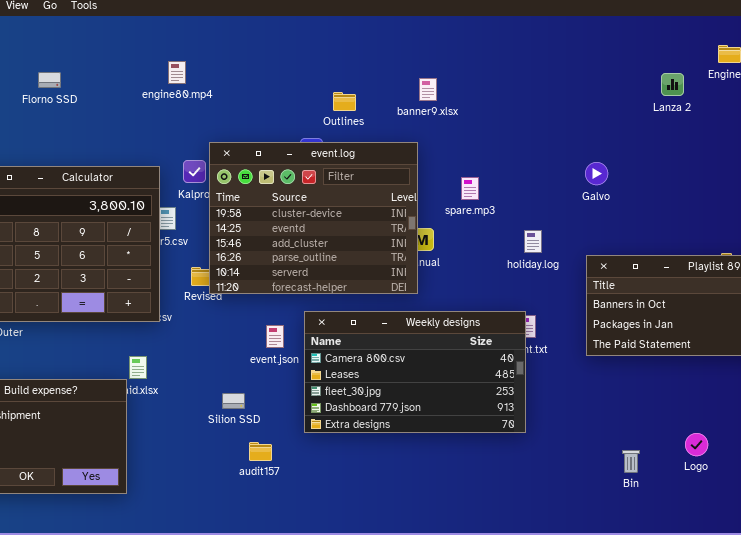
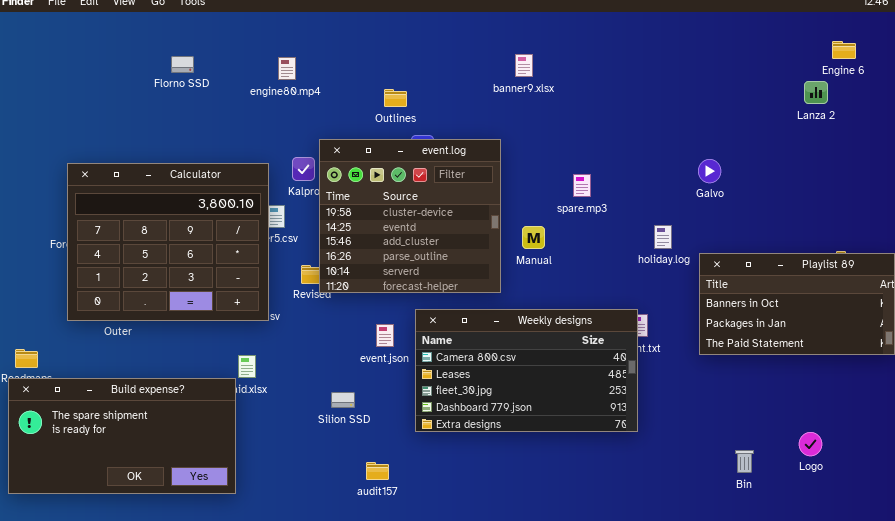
Florno SSD: [38,72,61,88] -> [171,56,194,73], moved
Lanza 2: [661,73,684,96] -> [804,81,828,104], moved
banner9.xlsx: [419,78,437,101] -> [515,54,533,77], moved
Outlines: [333,92,356,111] -> [384,89,407,107], moved
event.log: [209,142,418,294] -> [319,139,501,293], resized
holiday.log: [524,230,542,253] -> [654,225,672,249], moved
audit157: [249,442,272,461] -> [366,462,389,480], moved

